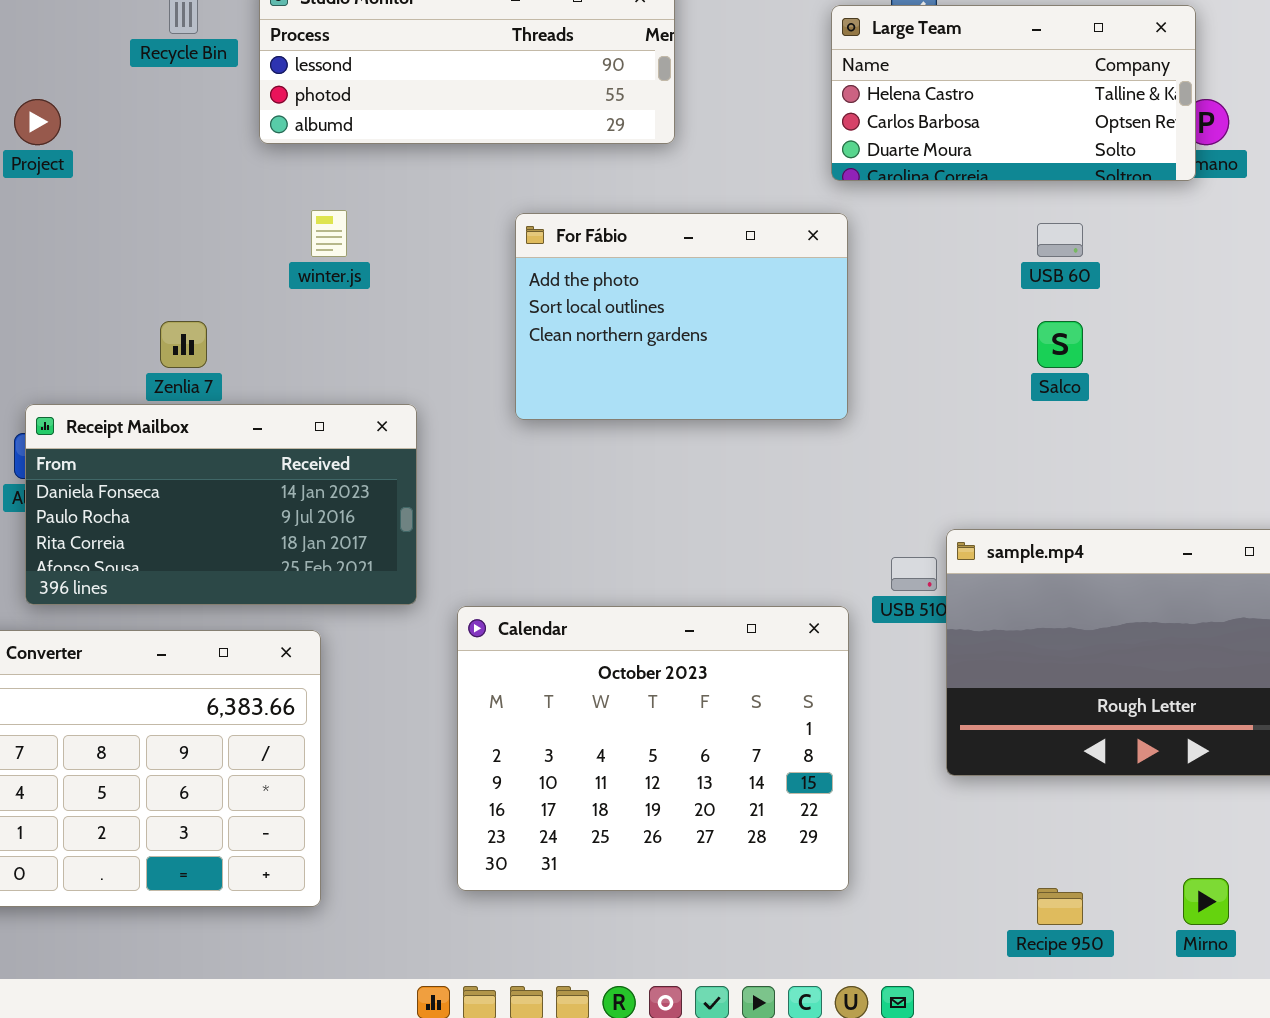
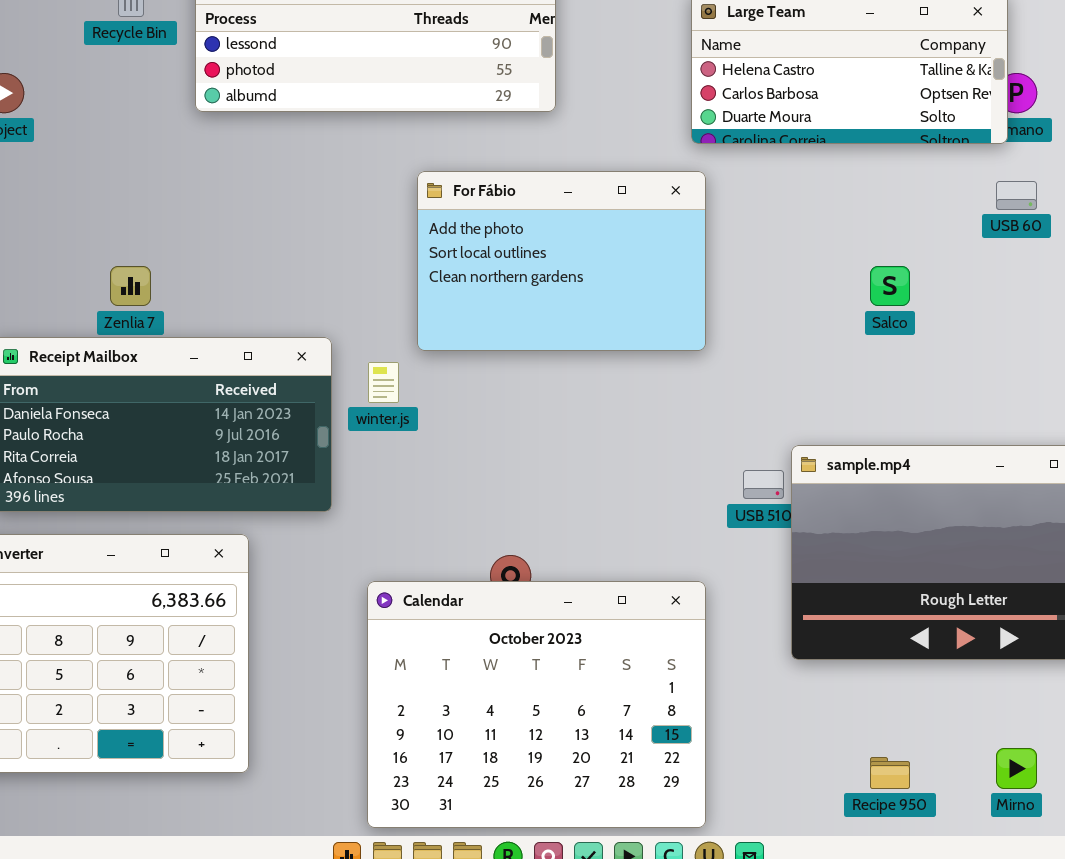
winter.js: [311,210,347,257] -> [368,362,399,403], moved
USB 60: [1037,223,1083,257] -> [996,181,1037,210], moved
Calendar: [457,606,849,891] -> [367,581,706,828], moved

